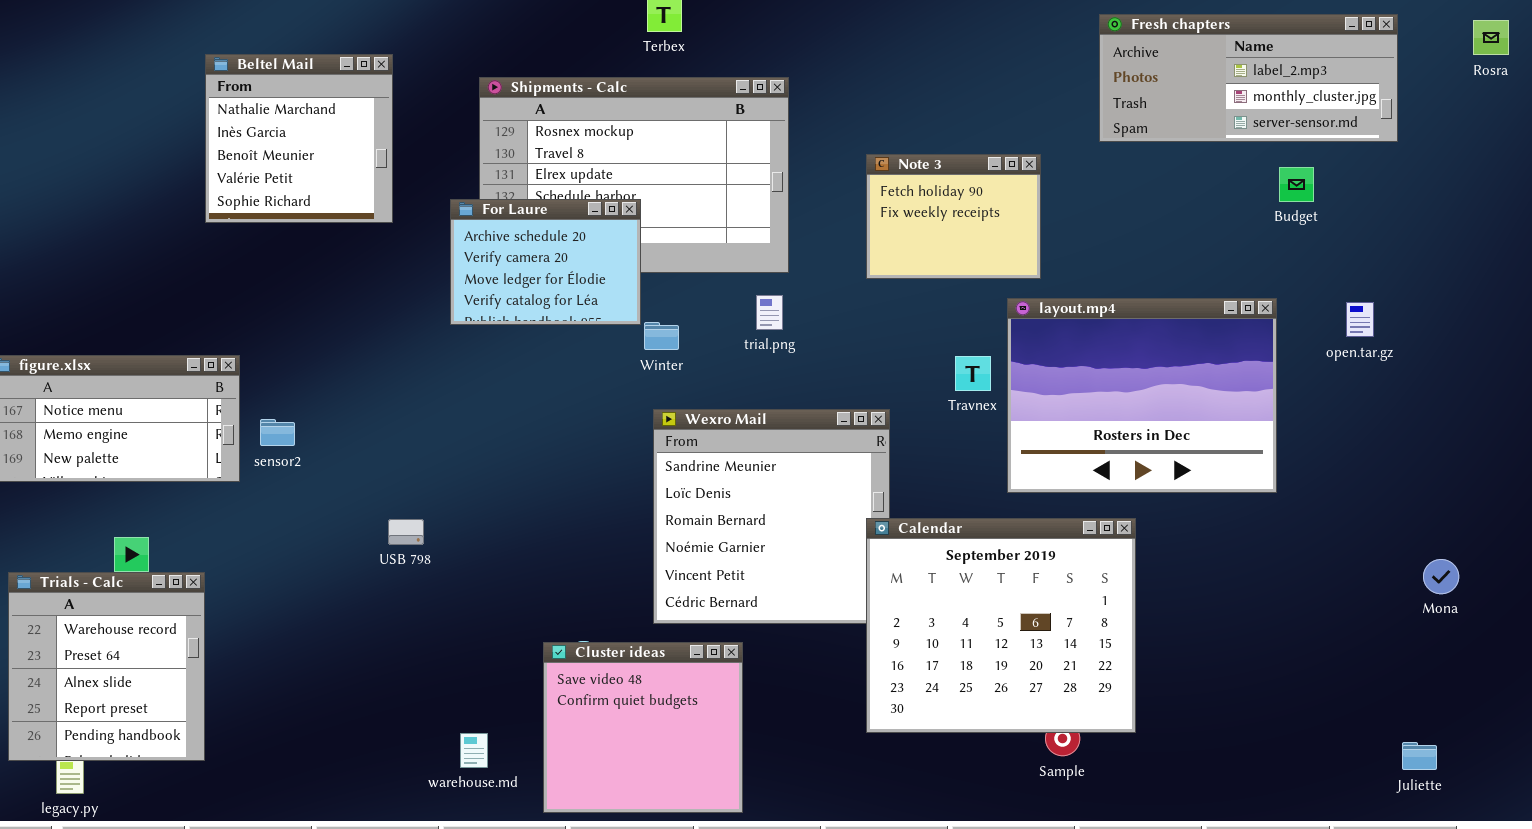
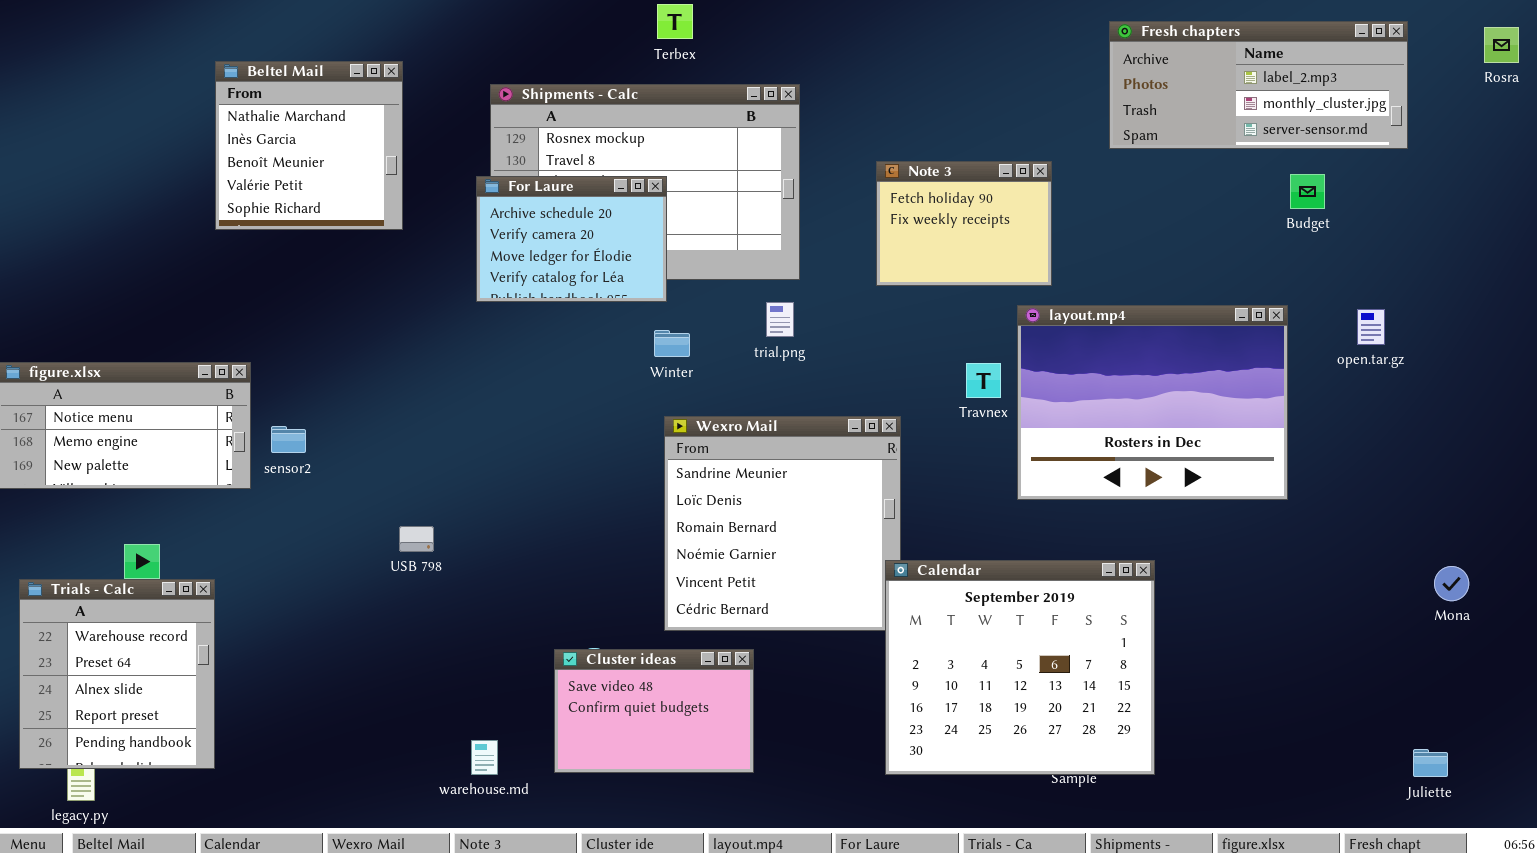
For Laure: [450,199,641,325] -> [476,176,667,302], moved
Calendar: [866,518,1136,733] -> [885,560,1155,775], moved
Cluster ideas: [543,642,743,813] -> [554,649,754,773], resized

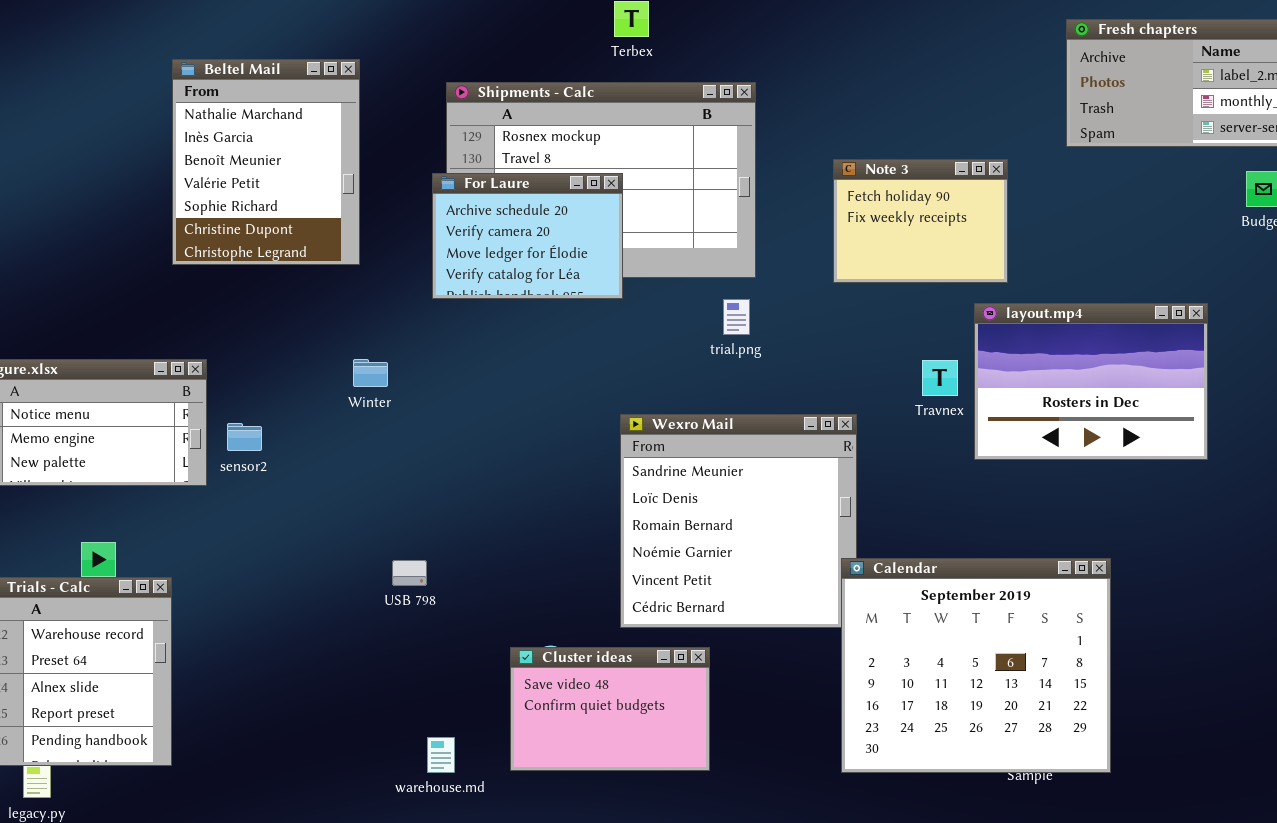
Beltel Mail: [215,61,403,230] -> [172,59,360,265], resized
layout.mp4: [1017,305,1288,500] -> [974,303,1208,460], resized
Winter: [654,330,690,357] -> [353,359,388,387], moved
USB 798: [399,526,434,552] -> [392,560,427,586], moved

